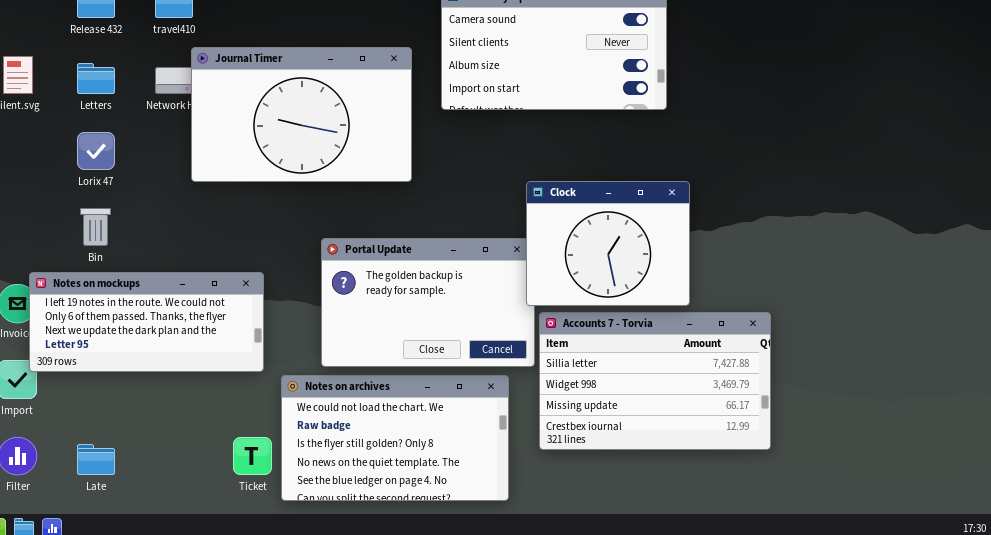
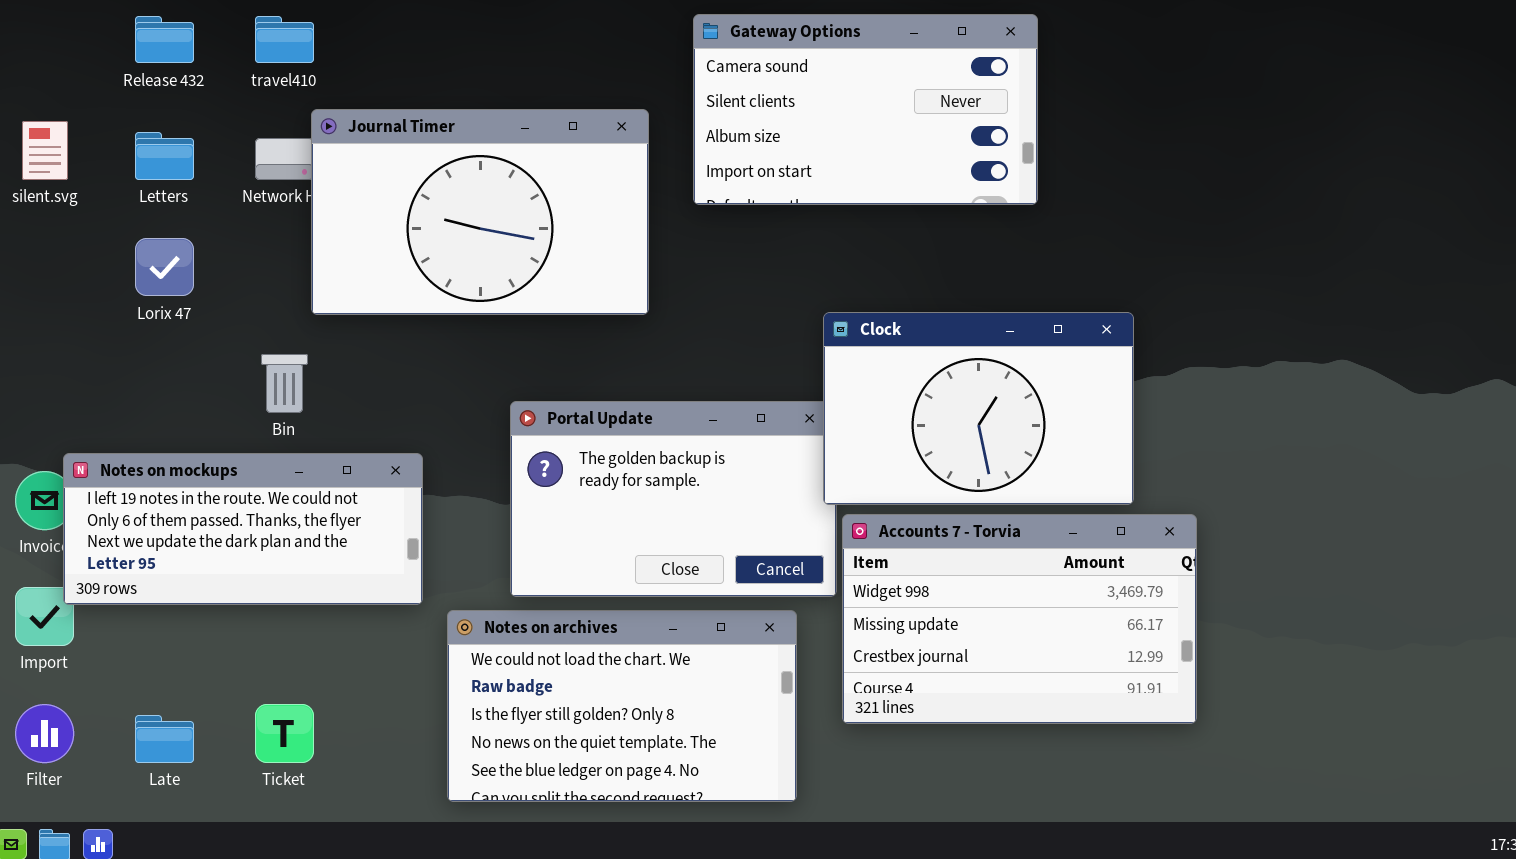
Clock: [526,181,690,306] -> [823,312,1134,505], resized
Bin: [80,208,111,246] -> [261,354,308,413], moved
Accounts 7 - Torvia: [539,312,771,450] -> [842,514,1197,724], scrolled down 1 row
Ticket: [233,437,272,475] -> [255,704,314,763], moved

